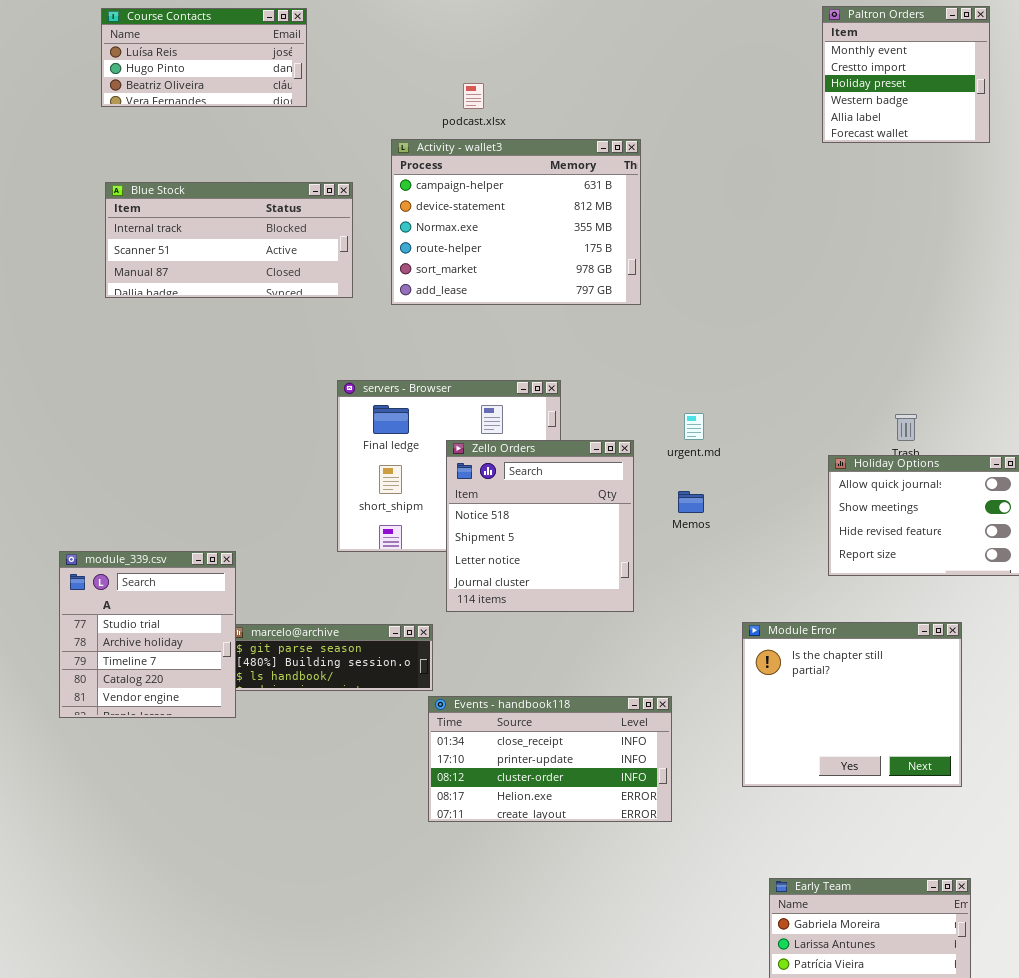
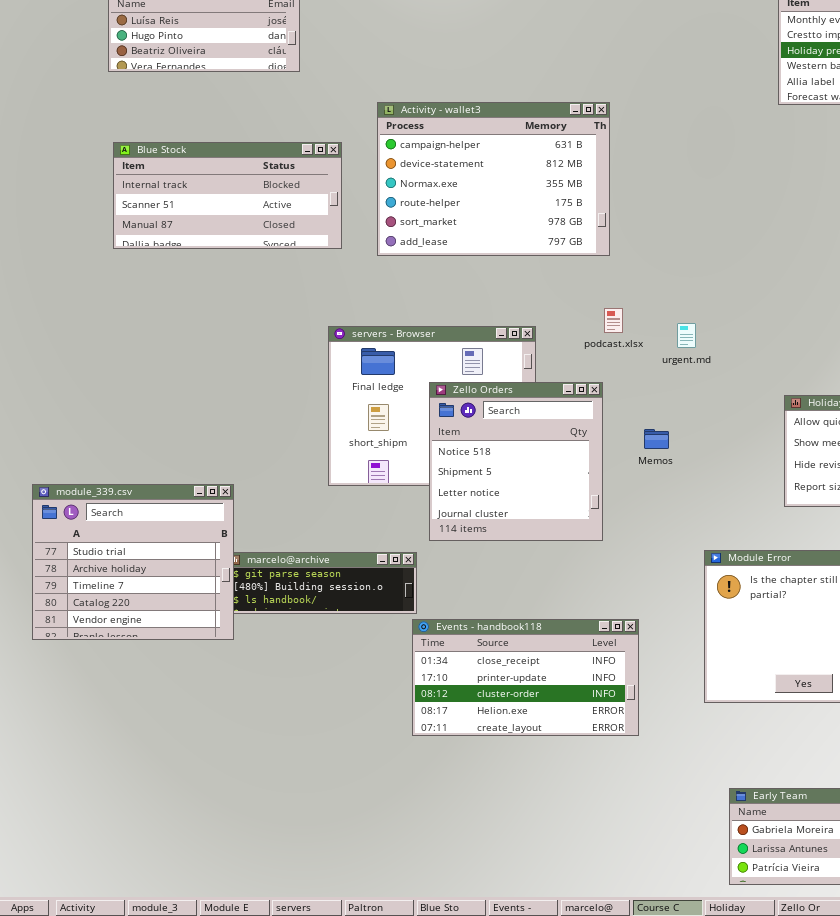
podcast.xlsx: [463,83,484,109] -> [604,308,623,333], moved
urgent.md: [684,413,704,440] -> [677,323,696,348], moved
module_339.csv: [59,551,236,718] -> [32,484,234,640], resized

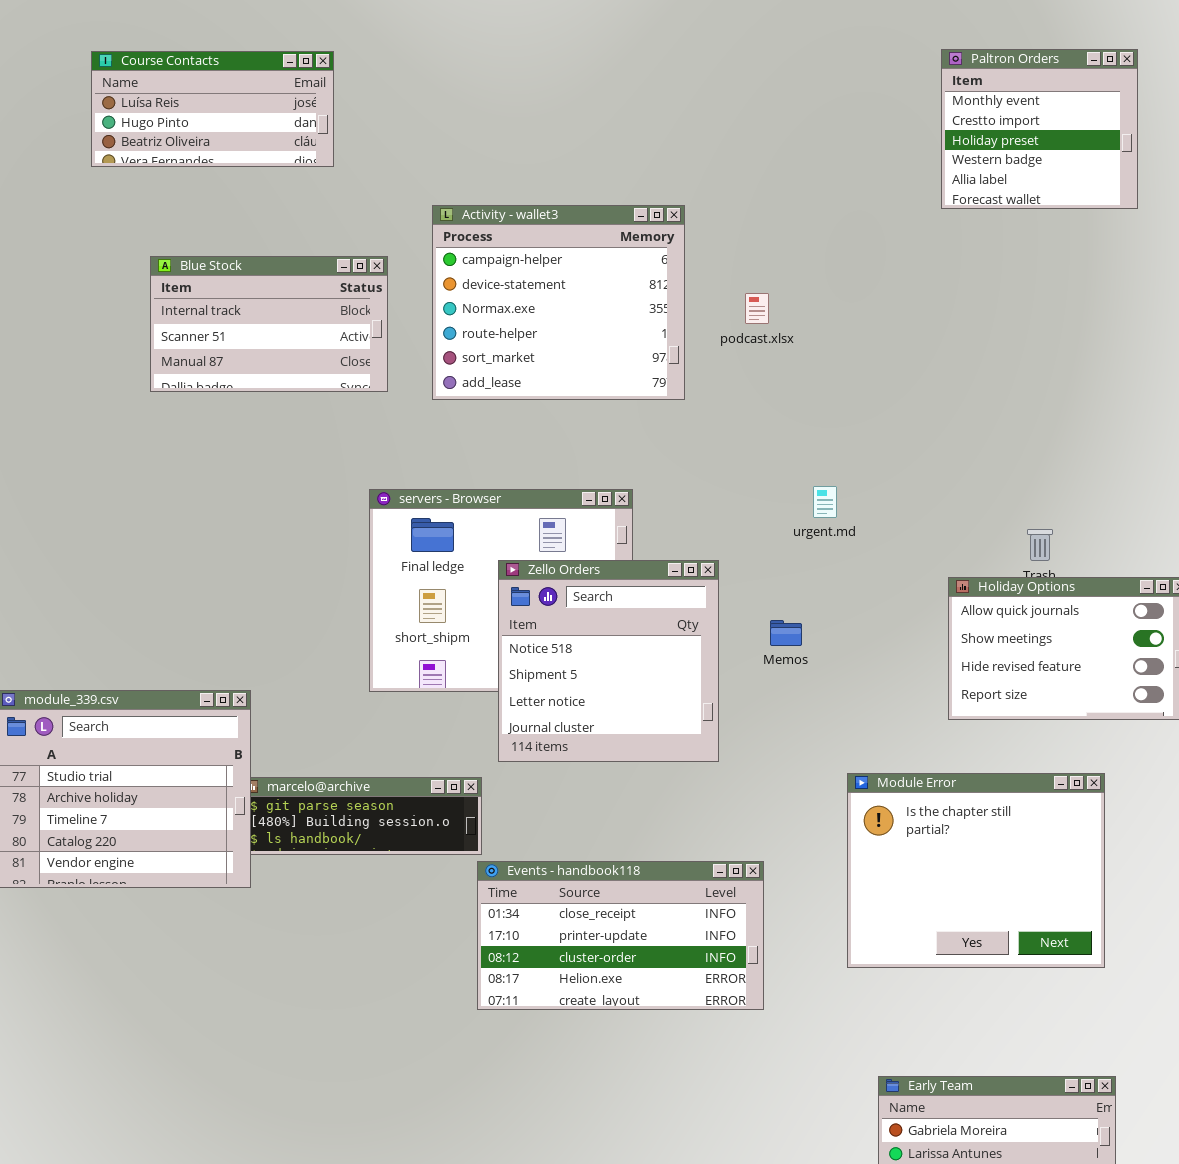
Activity - wallet3: [377,102,610,256] -> [432,205,685,400], resized
Blue Stock: [113,142,342,249] -> [150,256,388,392], resized
podcast.xlsx: [604,308,623,333] -> [745,293,769,324], moved

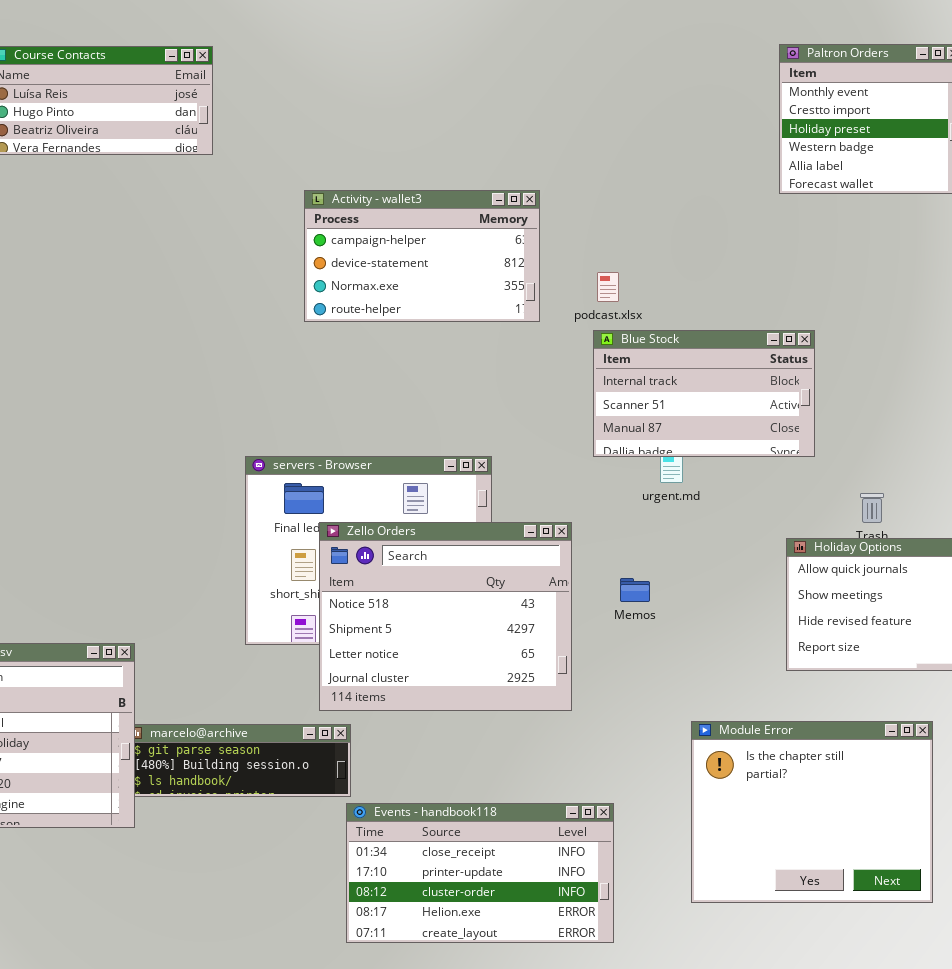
Activity - wallet3: [432,205,685,400] -> [304,190,540,322], resized
Blue Stock: [150,256,388,392] -> [593,330,815,457], moved
Zello Orders: [498,560,719,762] -> [319,522,572,711], resized

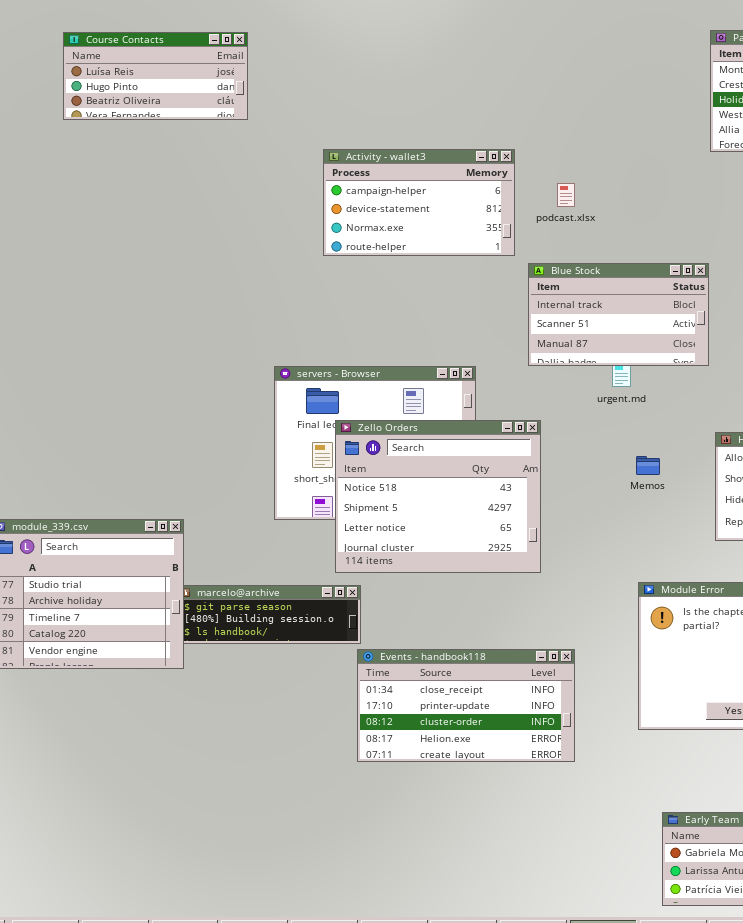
podcast.xlsx: [597,272,619,302] -> [557,183,575,207], moved
Blue Stock: [593,330,815,457] -> [528,263,709,366], moved
Memos: [620,578,650,602] -> [636,456,660,475], moved

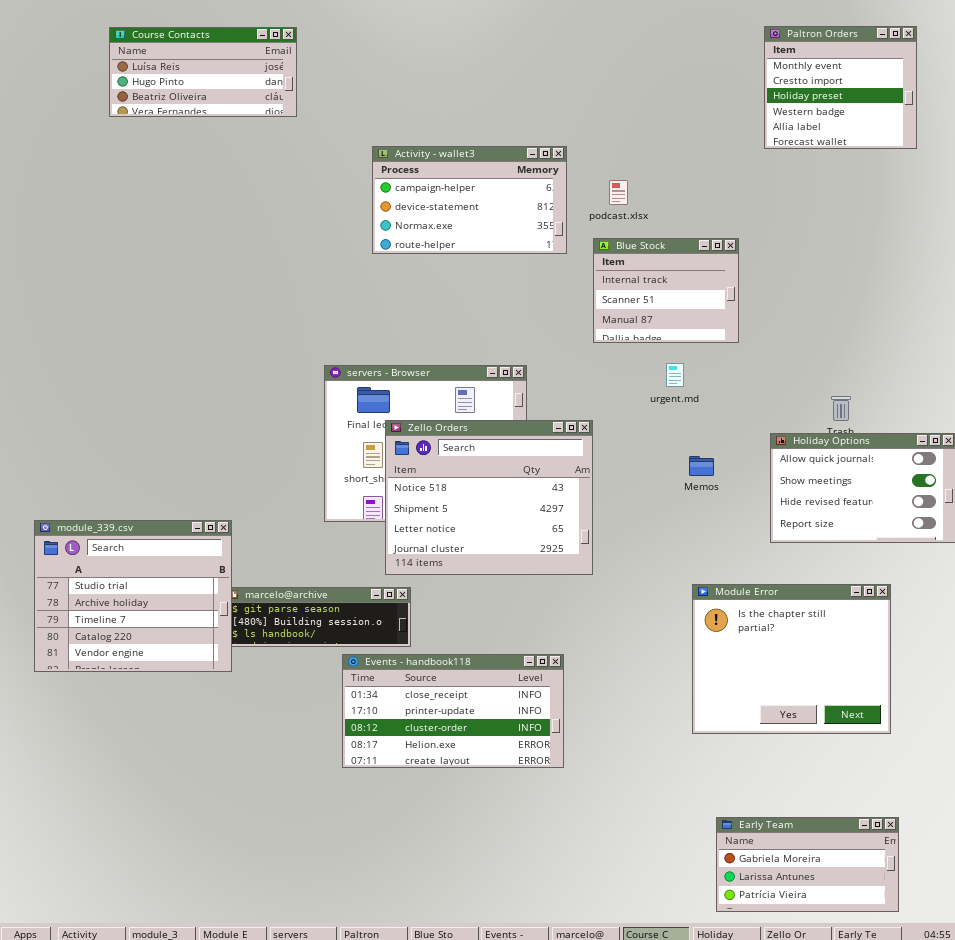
Blue Stock: [528,263,709,366] -> [593,238,739,343], moved, resized
Events - handbook118: [357,649,575,762] -> [342,654,564,768], moved

